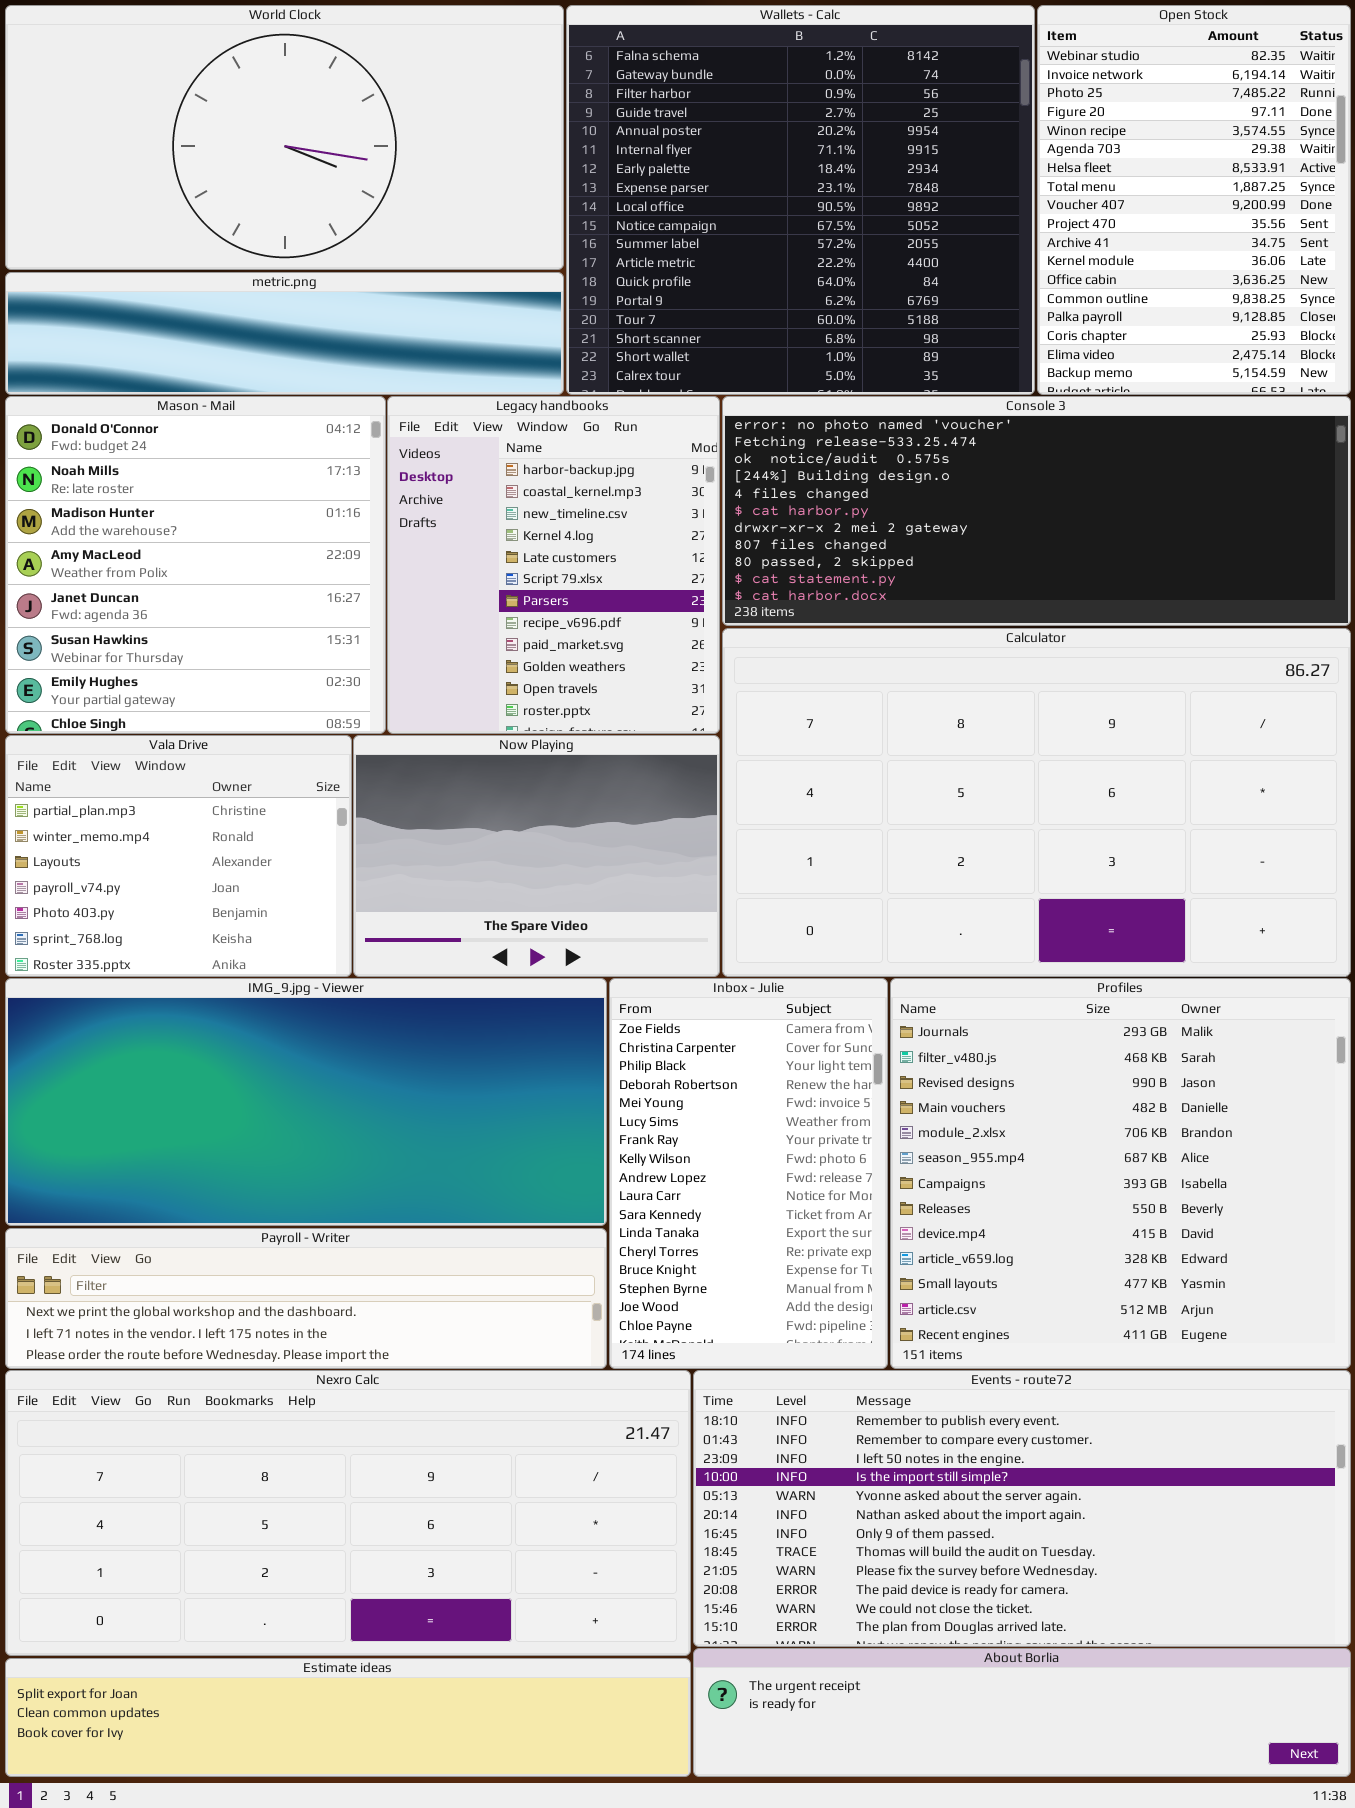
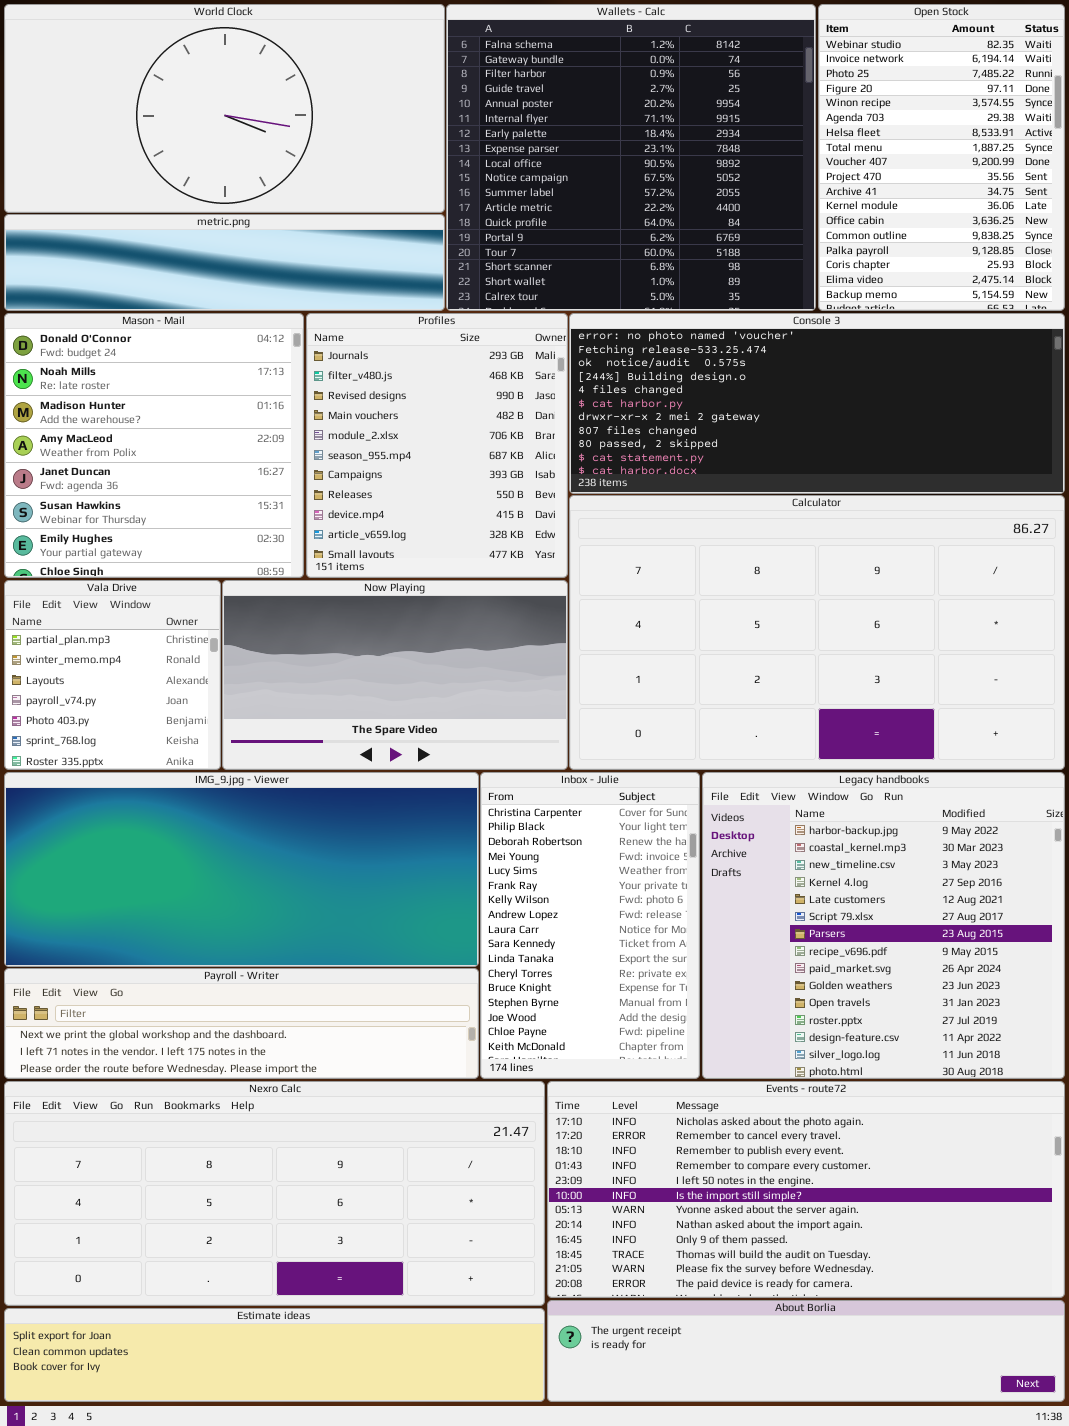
Legacy handbooks: [387,396,720,734] -> [702,772,1065,1079], moved, resized
Vala Drive: [5,735,352,977] -> [4,580,221,770], resized
Now Playing: [353,735,720,977] -> [222,580,568,770], resized
Inbox - Julie: [609,978,888,1369] -> [480,772,700,1079], scrolled down 1 row
Profiles: [890,978,1351,1369] -> [306,313,568,578], moved, resized
Events - route72: [693,1370,1351,1647] -> [547,1081,1065,1298], scrolled up 2 rows

